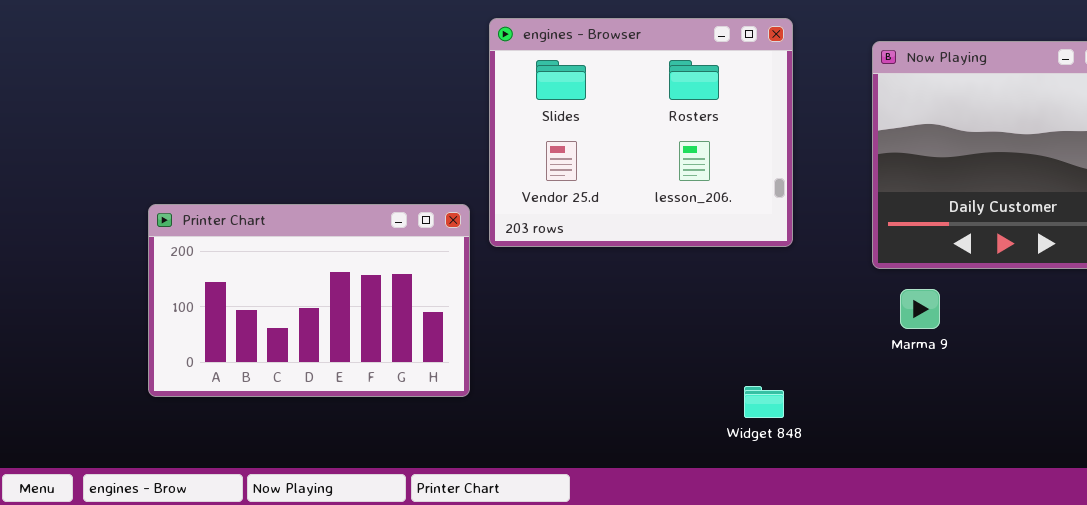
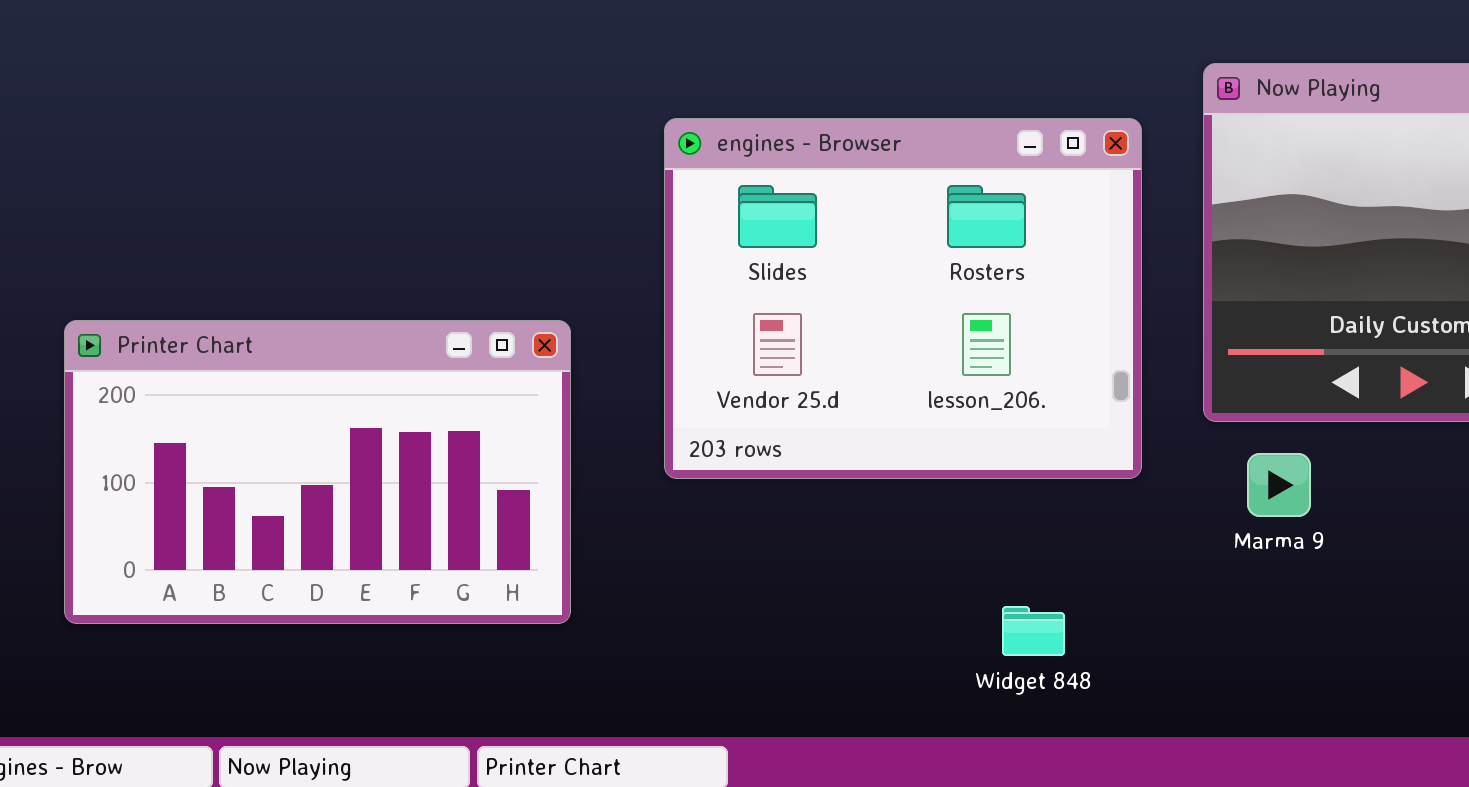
engines - Browser: [489,18,793,247] -> [664,118,1142,479], moved

